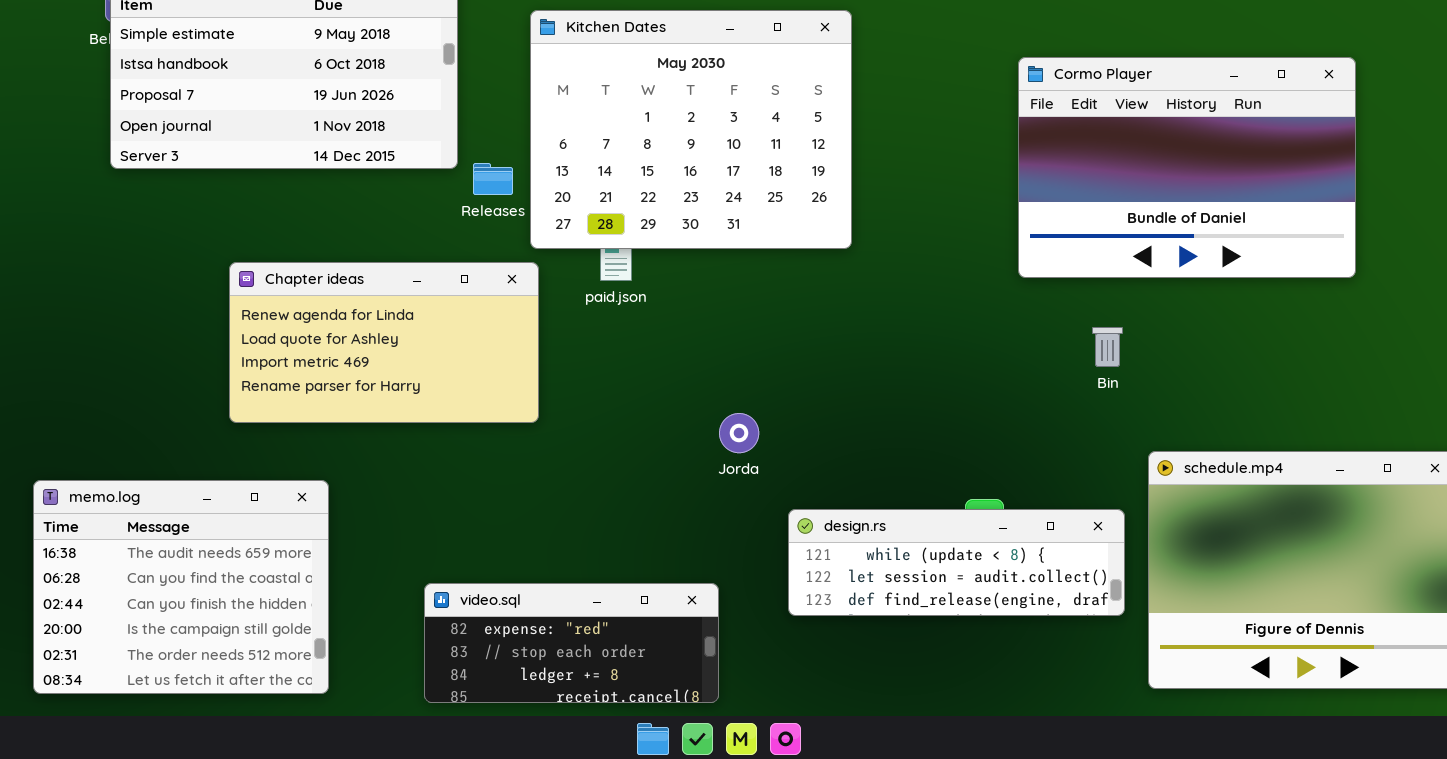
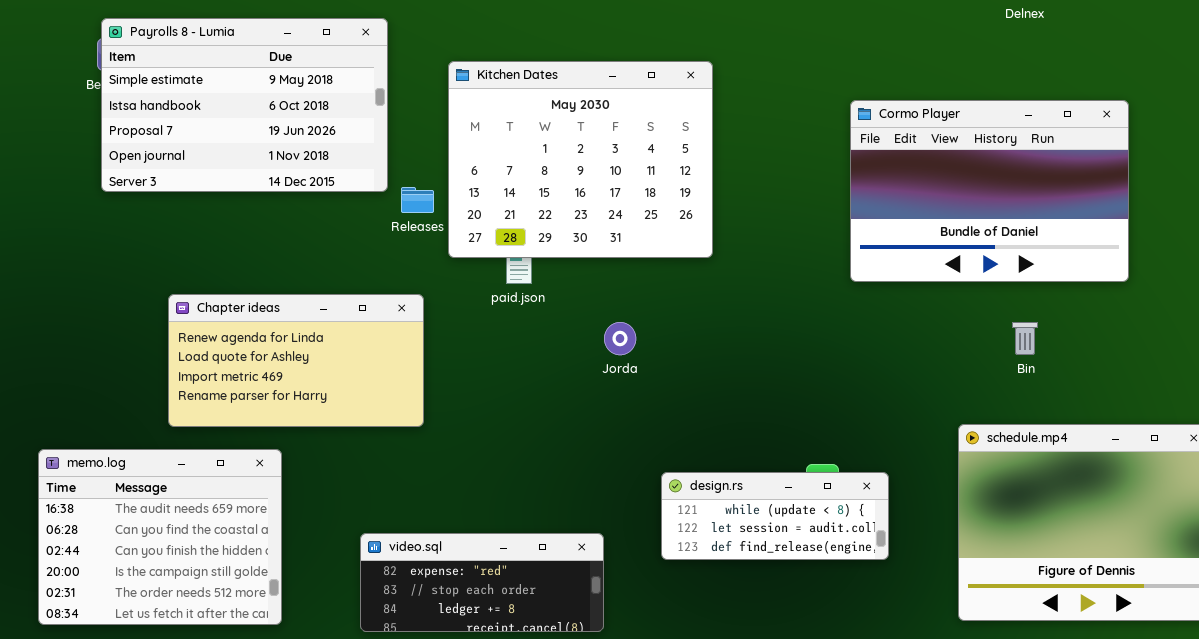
Chapter ideas: [229,262,539,423] -> [168,294,424,427], moved
Bin: [1092,327,1123,367] -> [1012,322,1038,355], moved
Jorda: [719,413,759,453] -> [604,322,636,355], moved
design.rs: [788,509,1125,616] -> [661,472,889,560], resized

